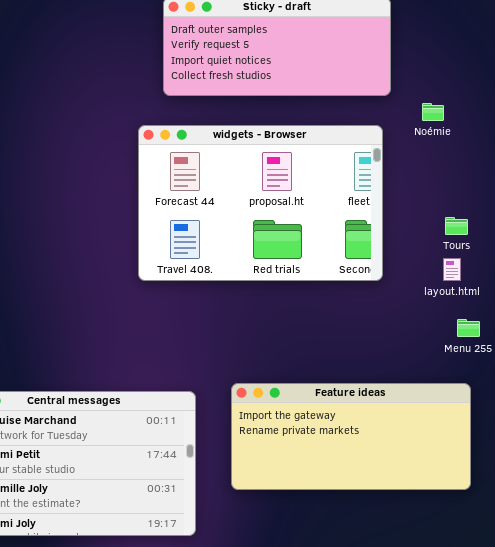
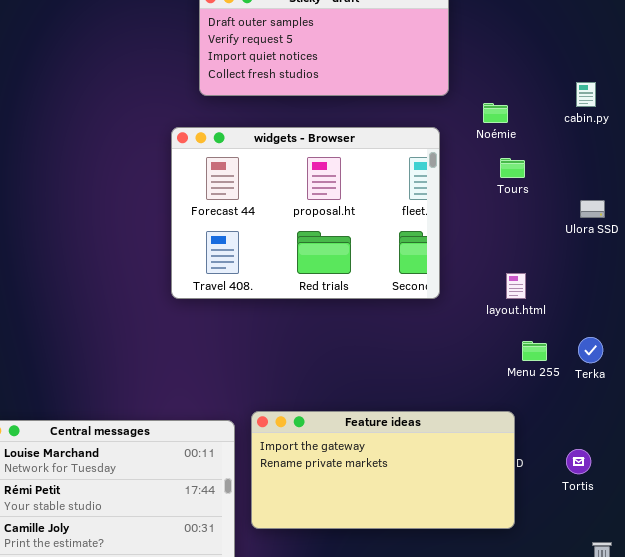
Tours: [445,217,468,235] -> [500,158,525,178], moved
Feature ideas: [231,383,471,490] -> [251,411,515,529], moved

